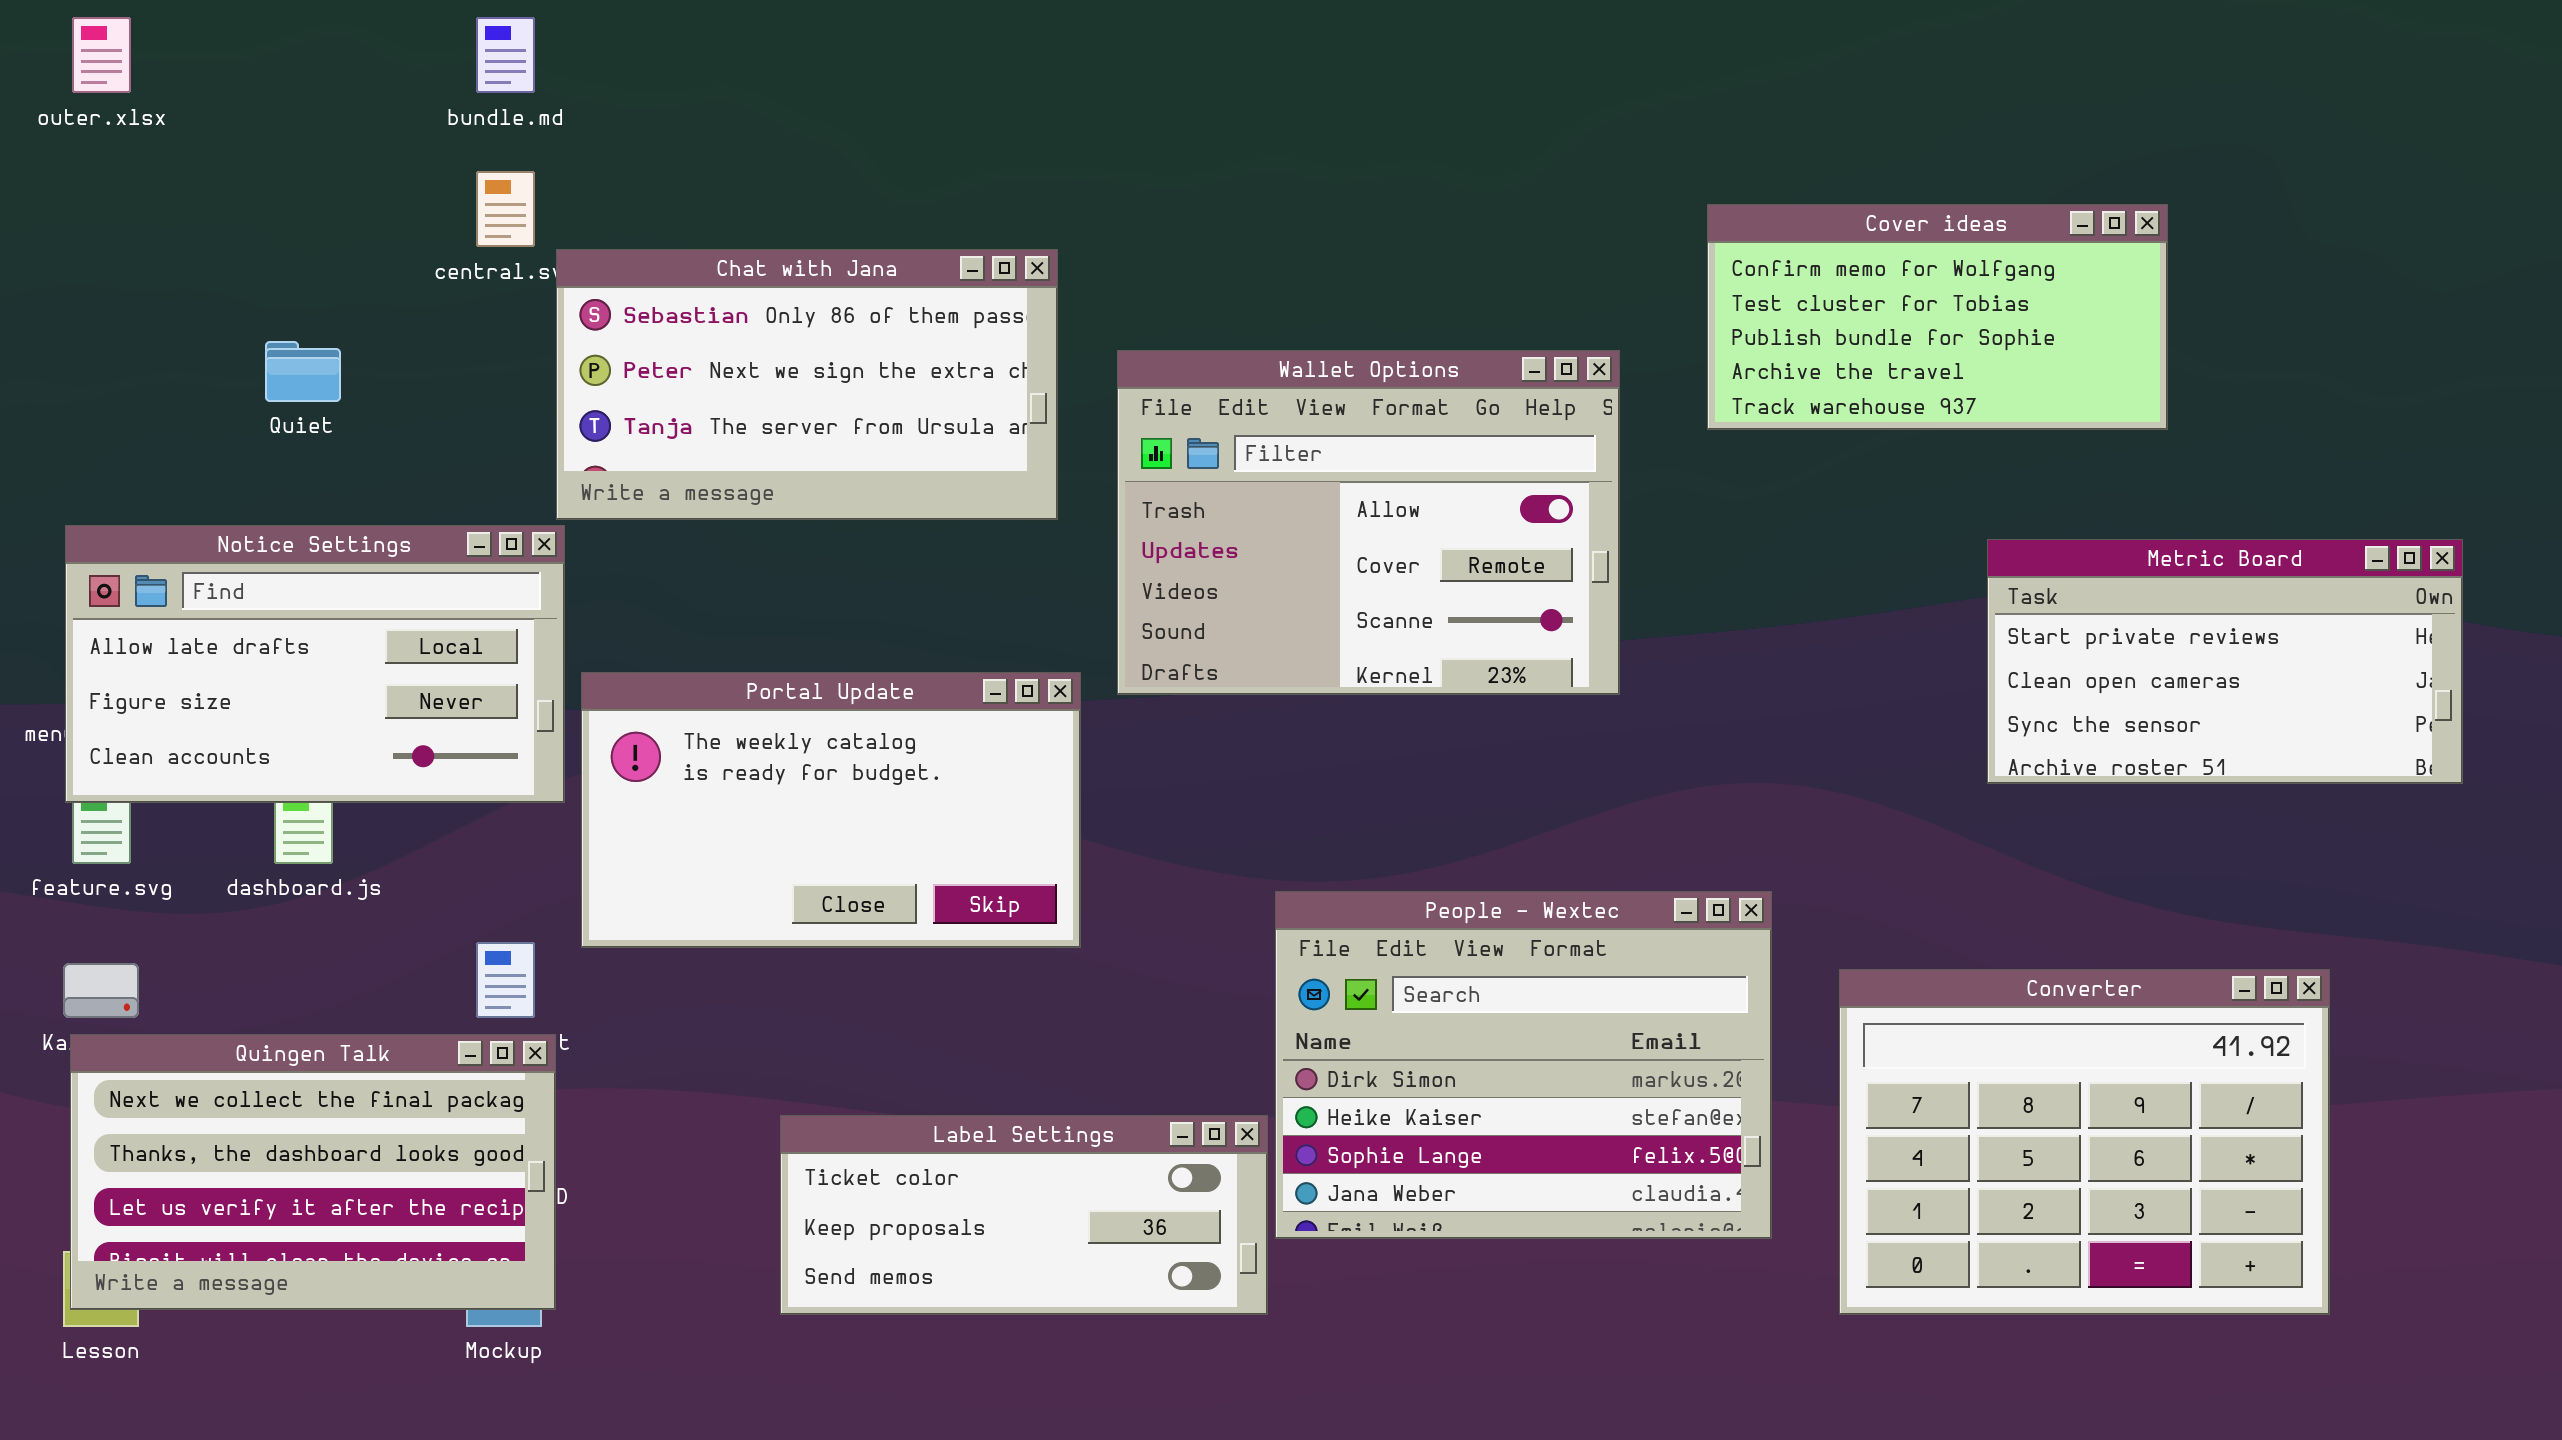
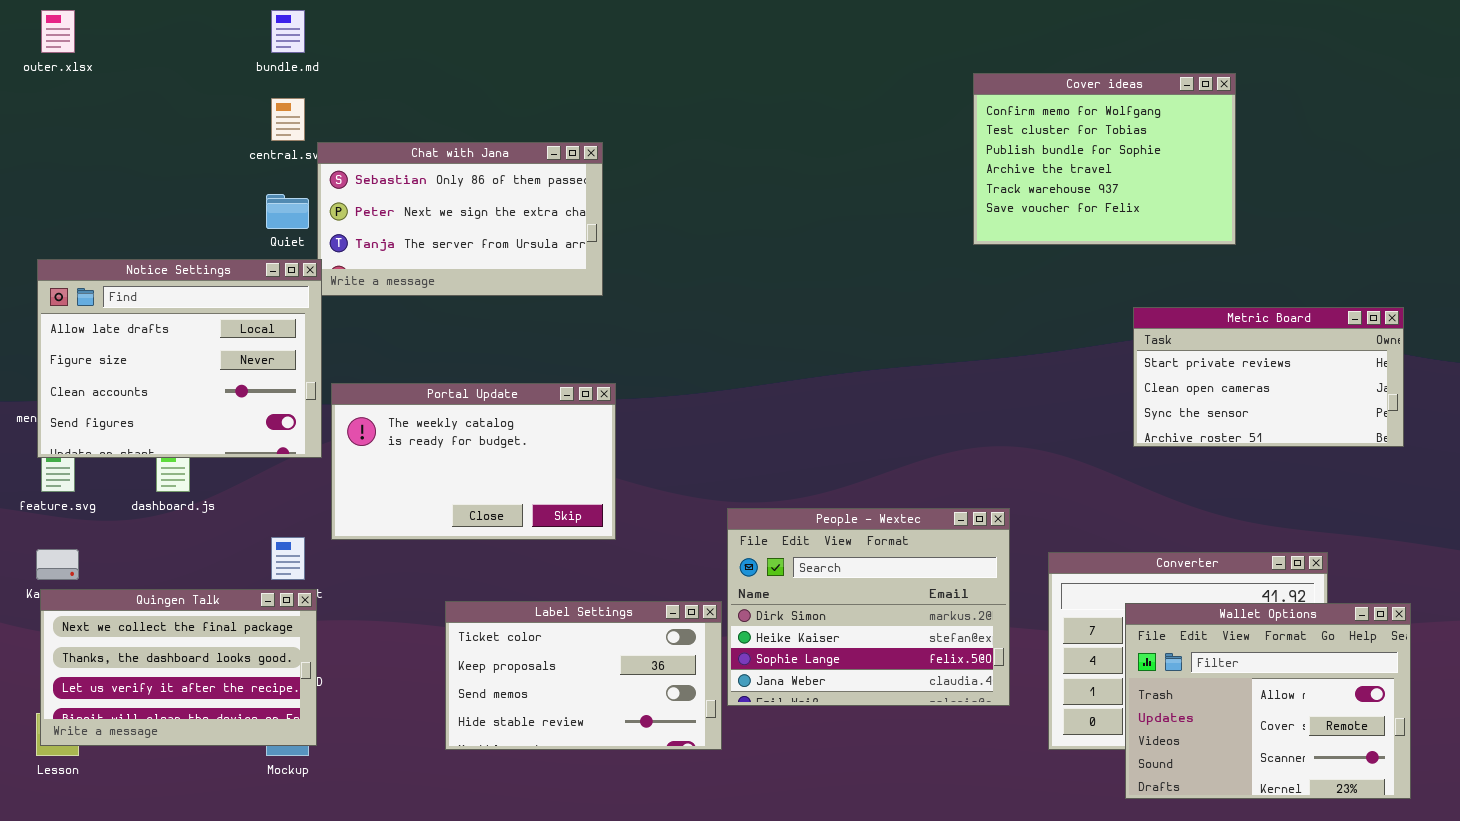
Cover ideas: [1707,204,2168,430] -> [973,73,1236,245], resized
Quiet: [265,341,341,402] -> [266,194,309,229], moved
Wallet Options: [1117,350,1620,695] -> [1125,603,1411,799], moved
Notice Settings: [65,525,565,803] -> [37,259,322,458], resized
Label Settings: [780,1115,1268,1315] -> [445,601,722,750], resized

